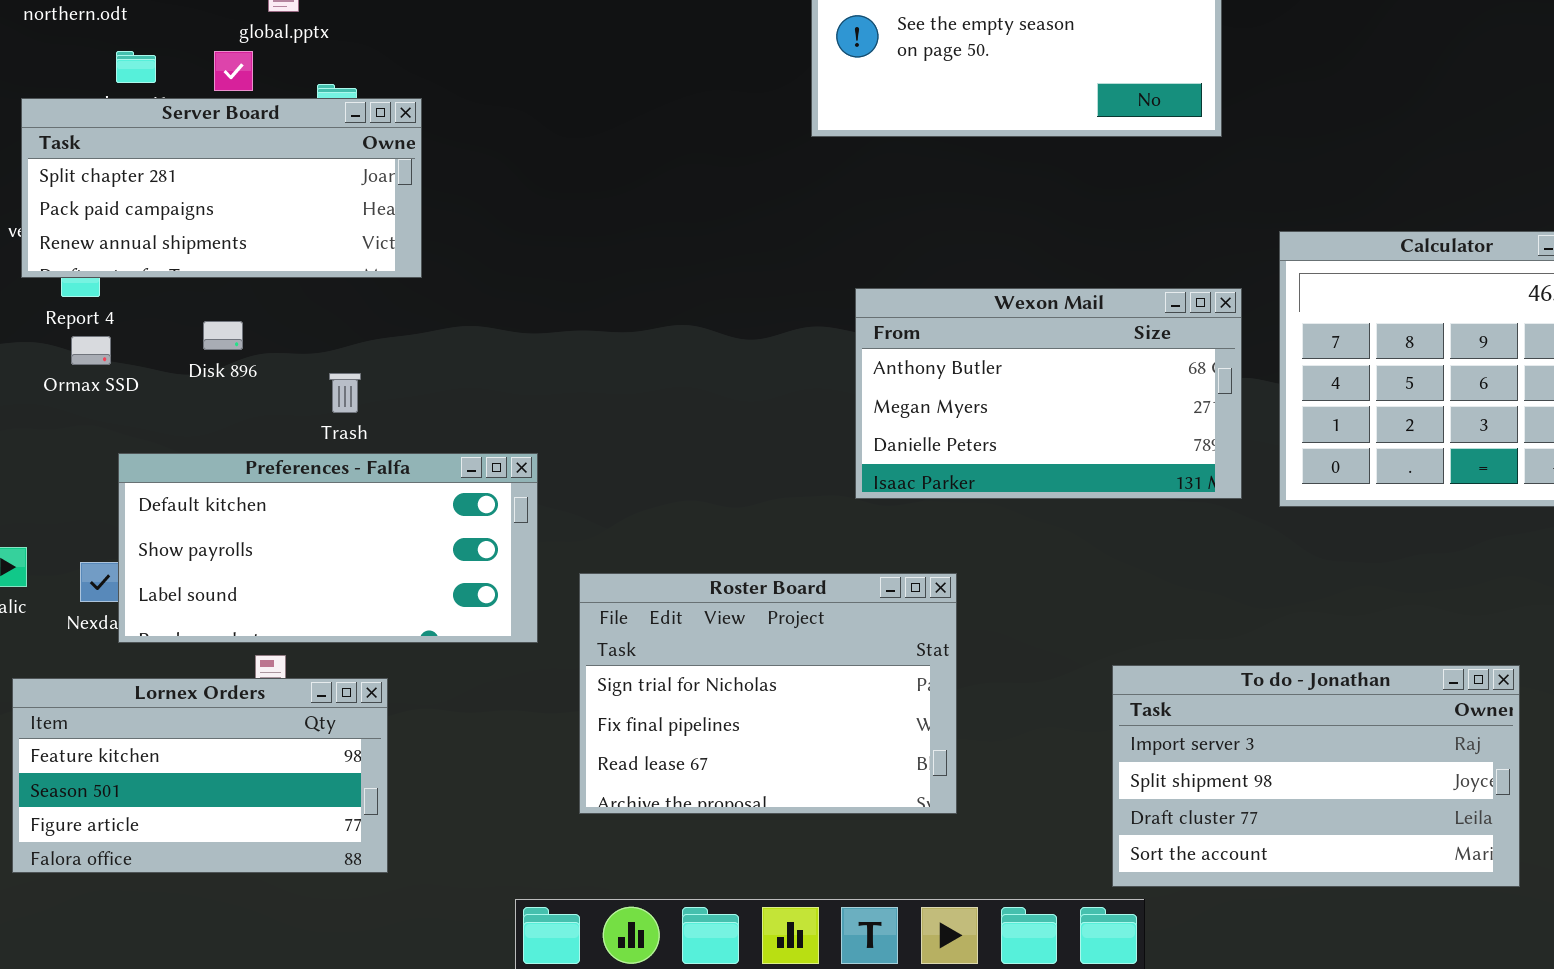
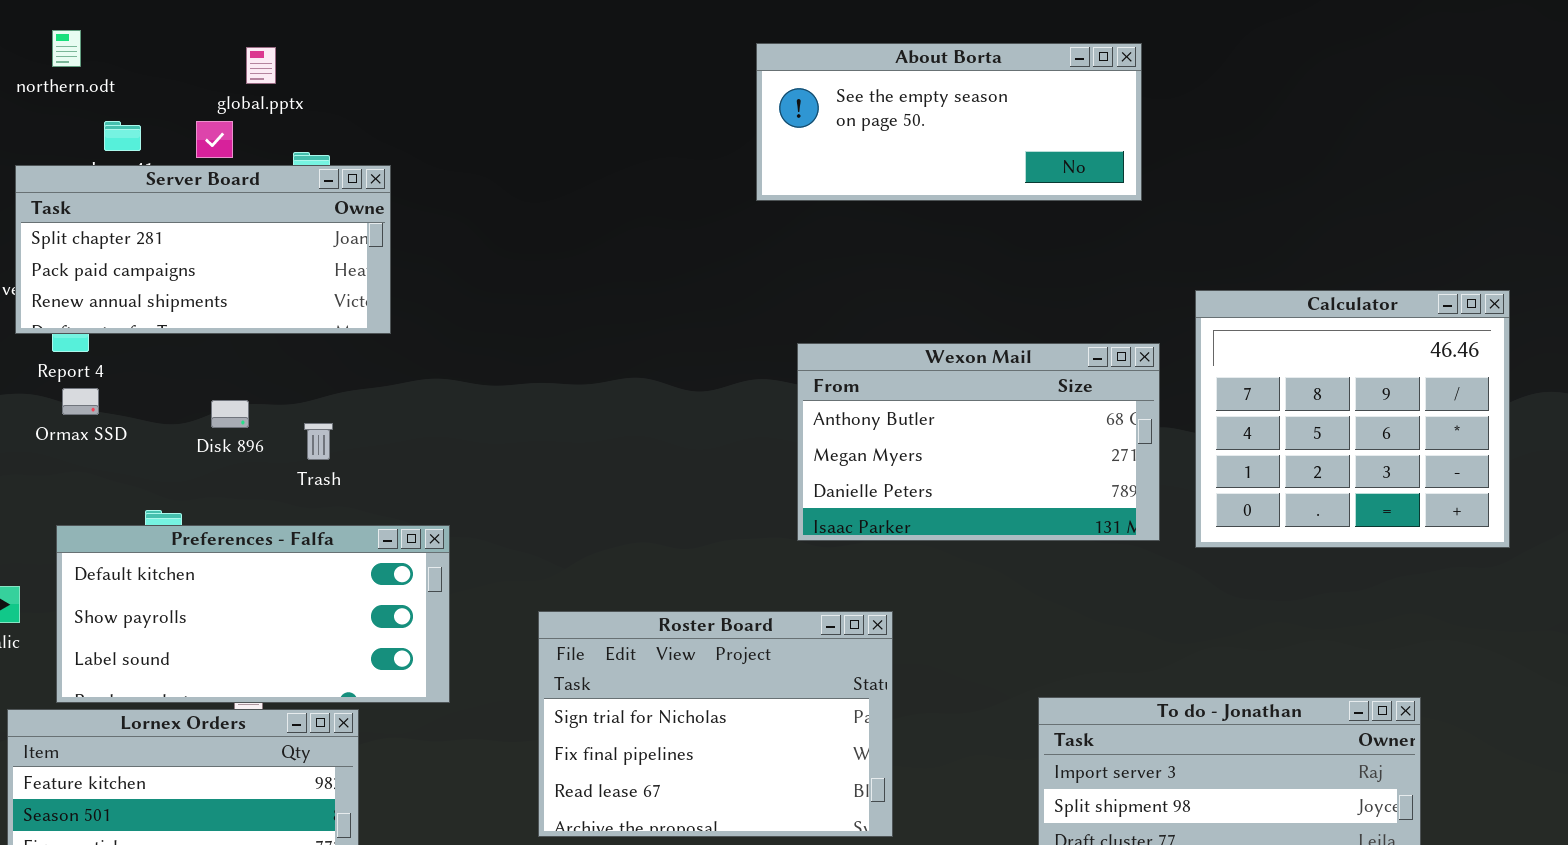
Disk 896: [203,321,243,350] -> [211,400,249,428], moved
Preferences - Falfa: [118,453,538,643] -> [56,525,450,703], moved

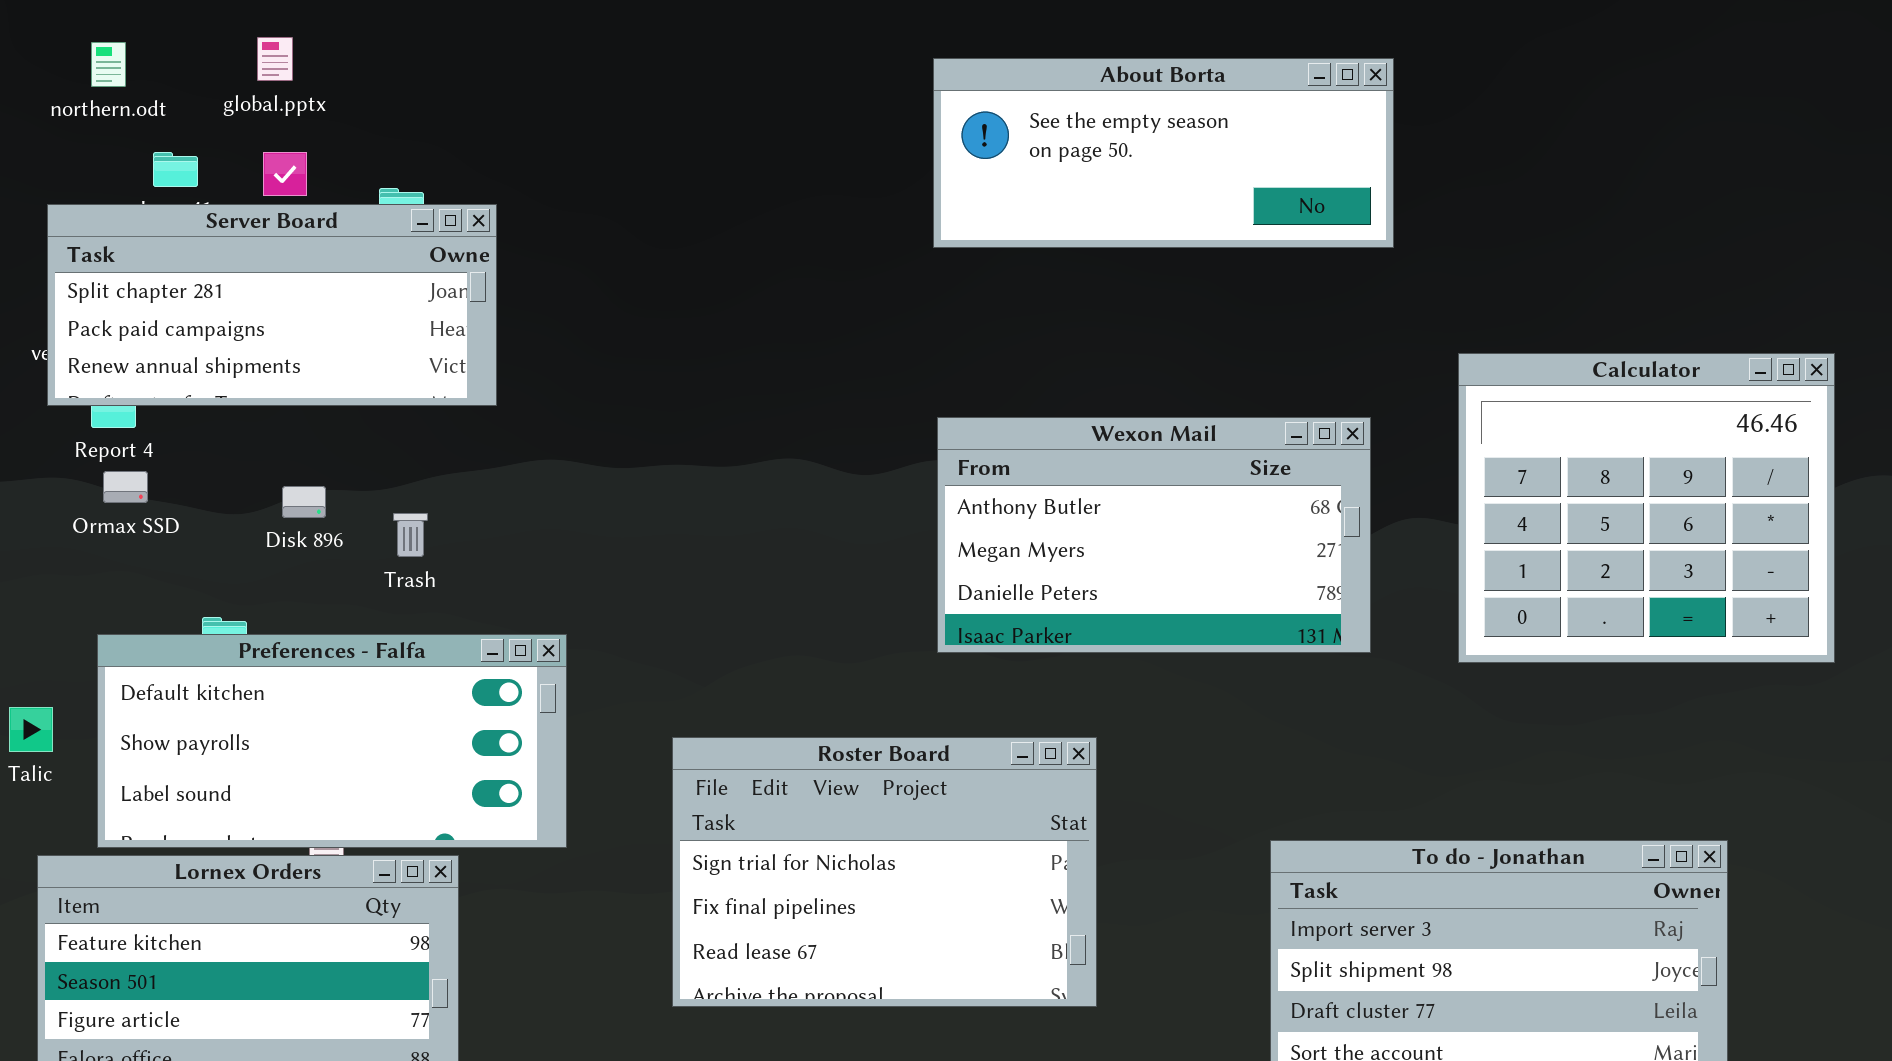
global.pptx: [246,47,276,84] -> [257,37,293,81], moved
Wexon Mail: [797,343,1160,541] -> [937,417,1371,653], moved

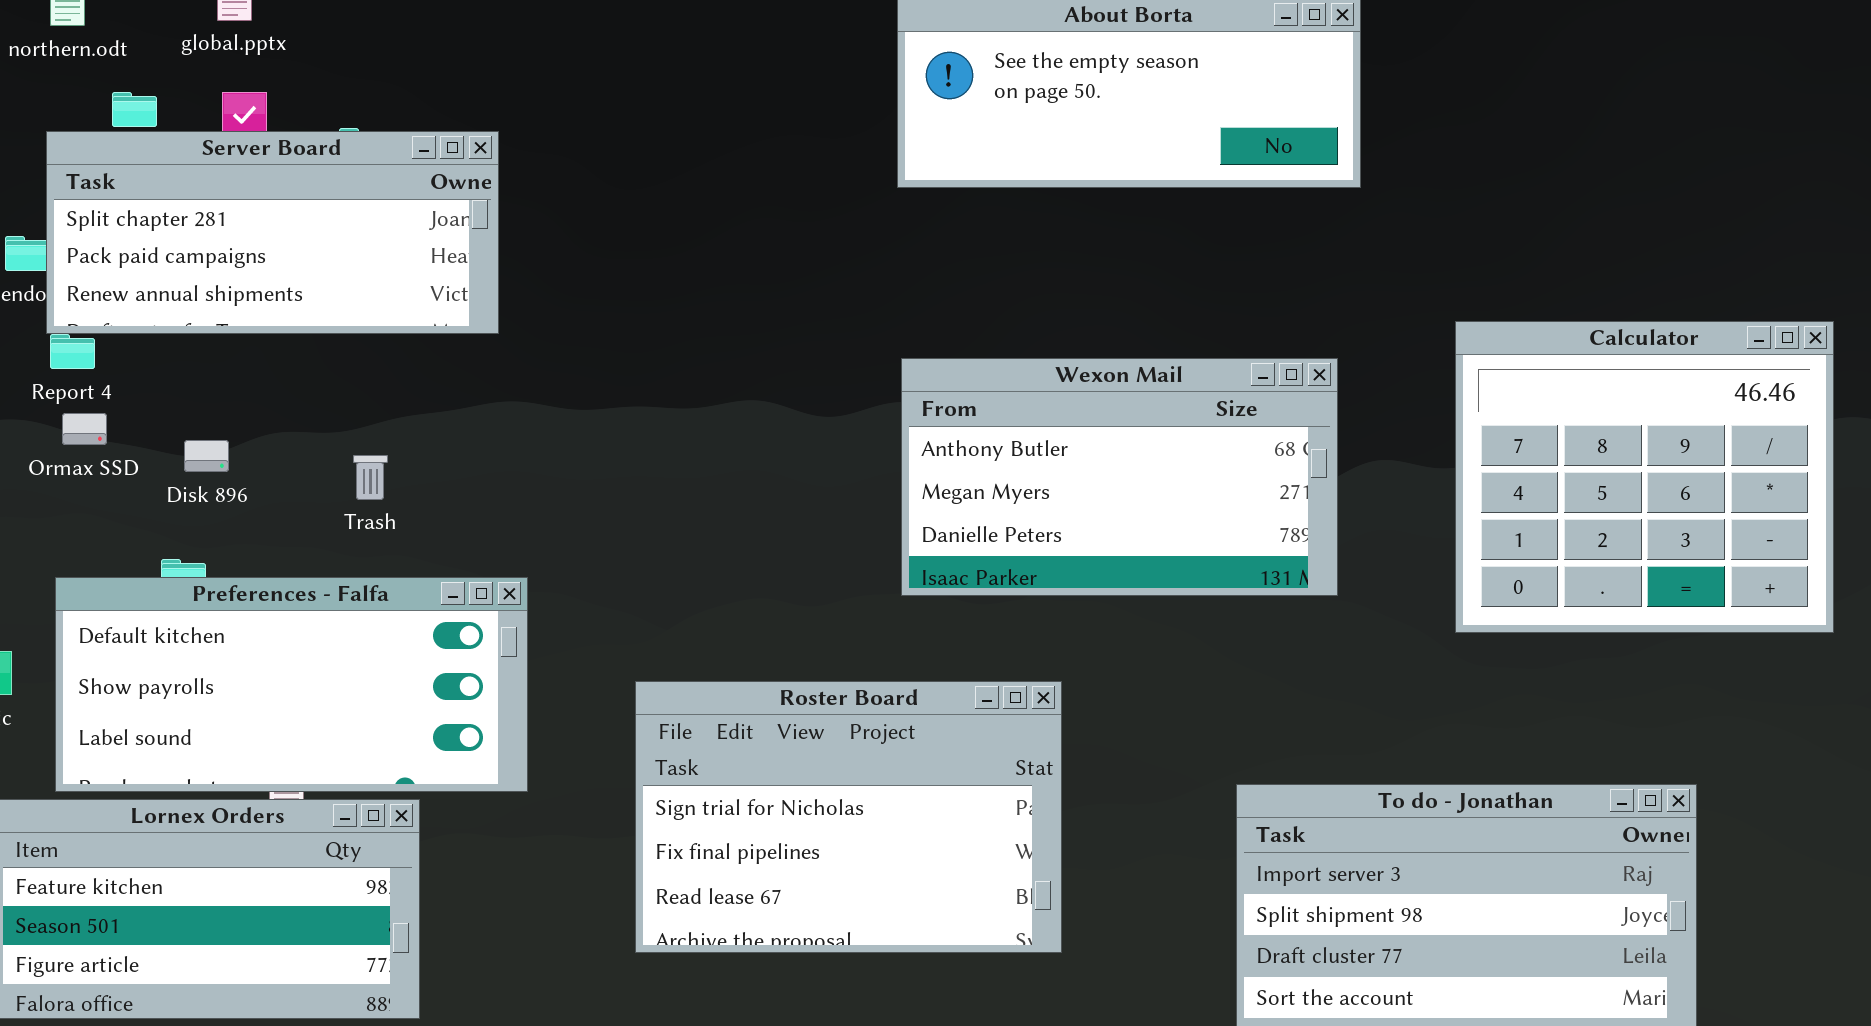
Server Board: [47,204,497,406] -> [46,131,499,334], moved
Calculator: [1458,353,1835,663] -> [1455,321,1834,633], moved
Disk 896: [282,486,326,518] -> [184,440,229,472], moved

